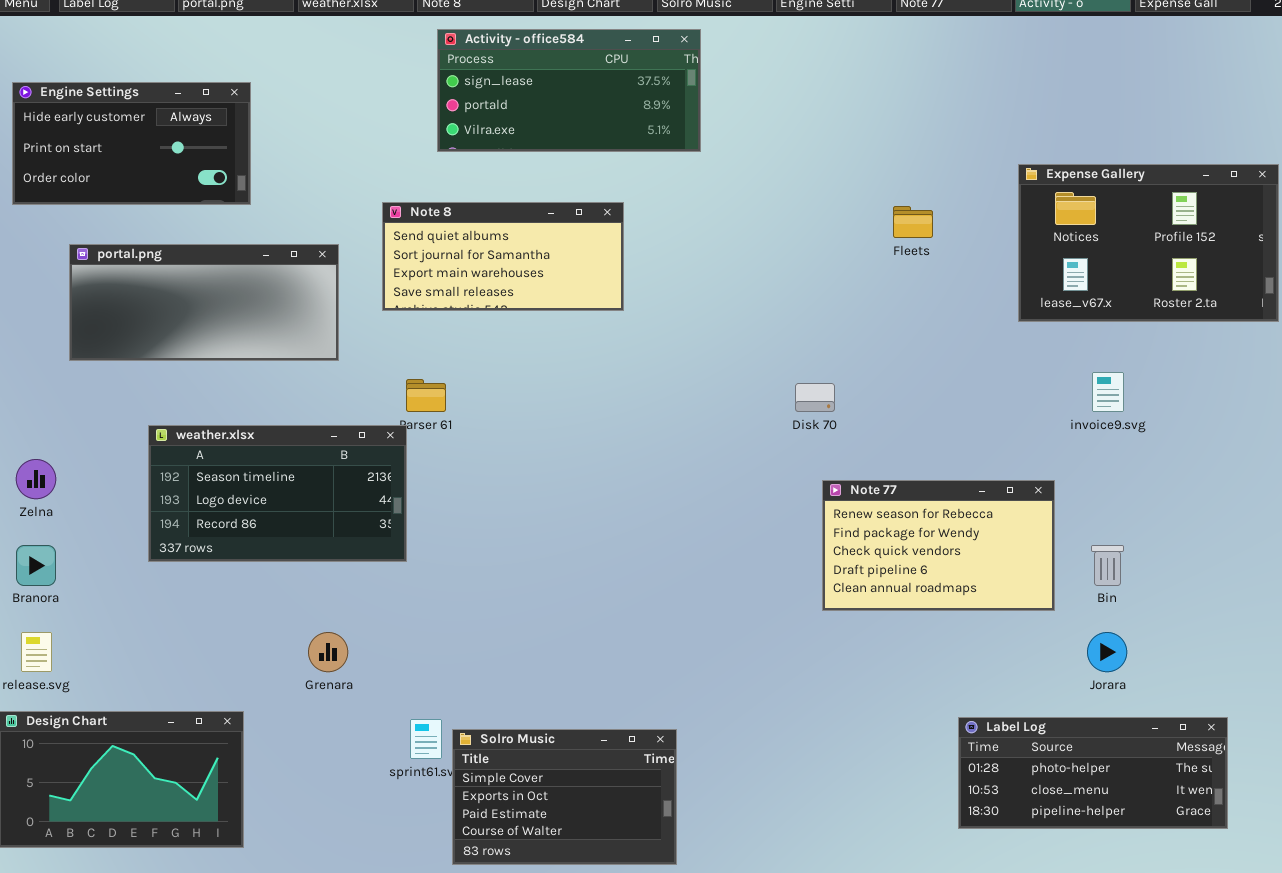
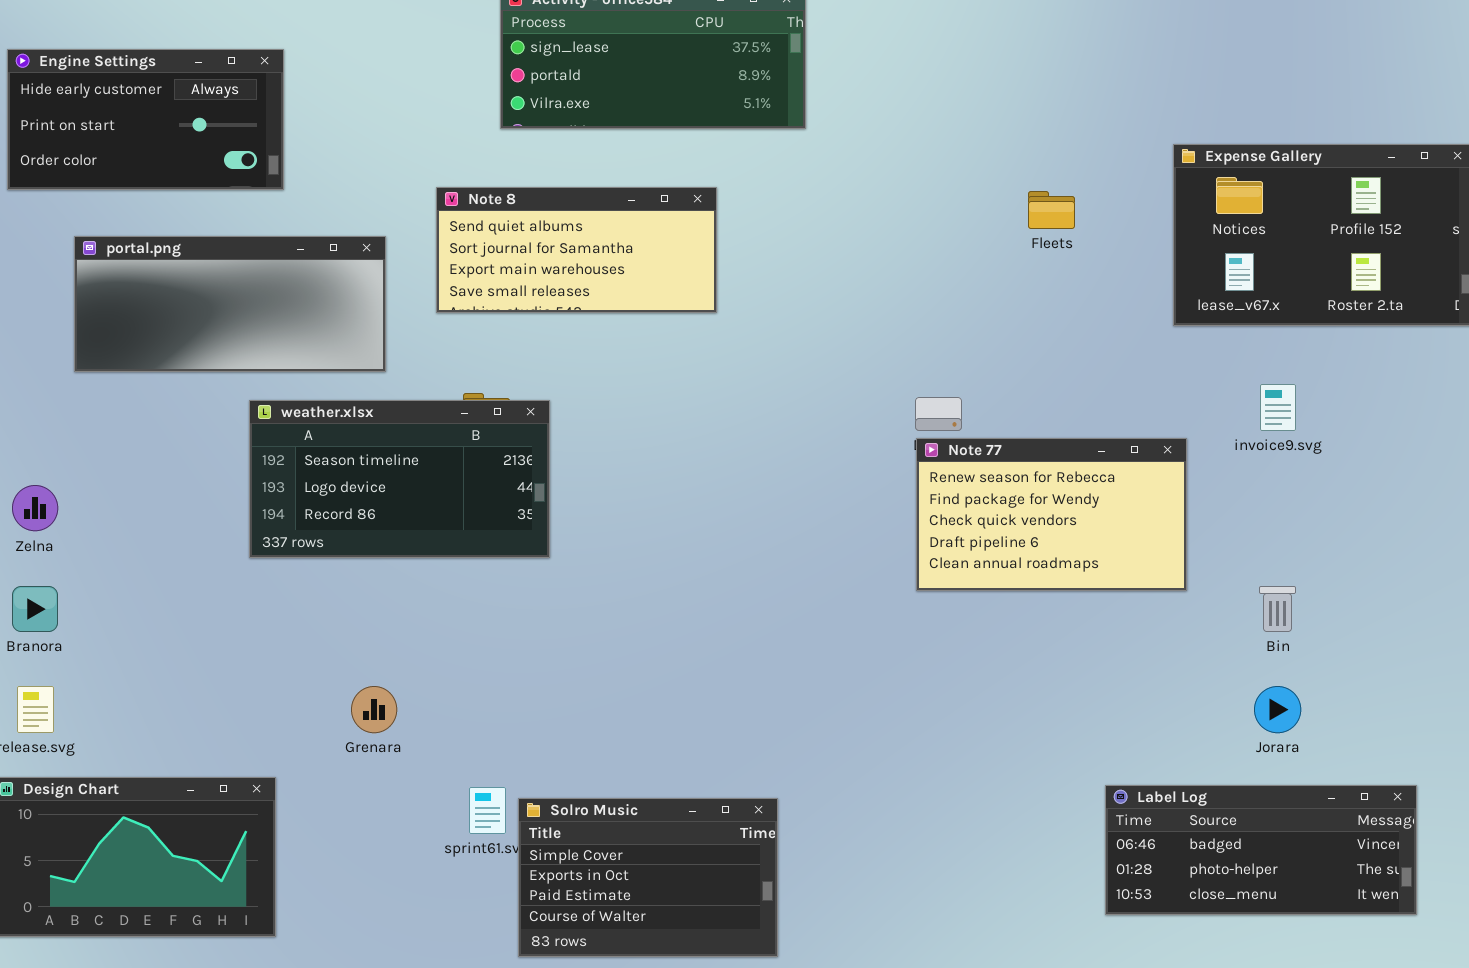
weather.xlsx: [148,425,407,562] -> [249,400,550,558], moved
Note 77: [822,480,1055,611] -> [916,438,1187,591], moved
Label Log: [958,717,1228,829] -> [1105,785,1417,915], scrolled up 1 row

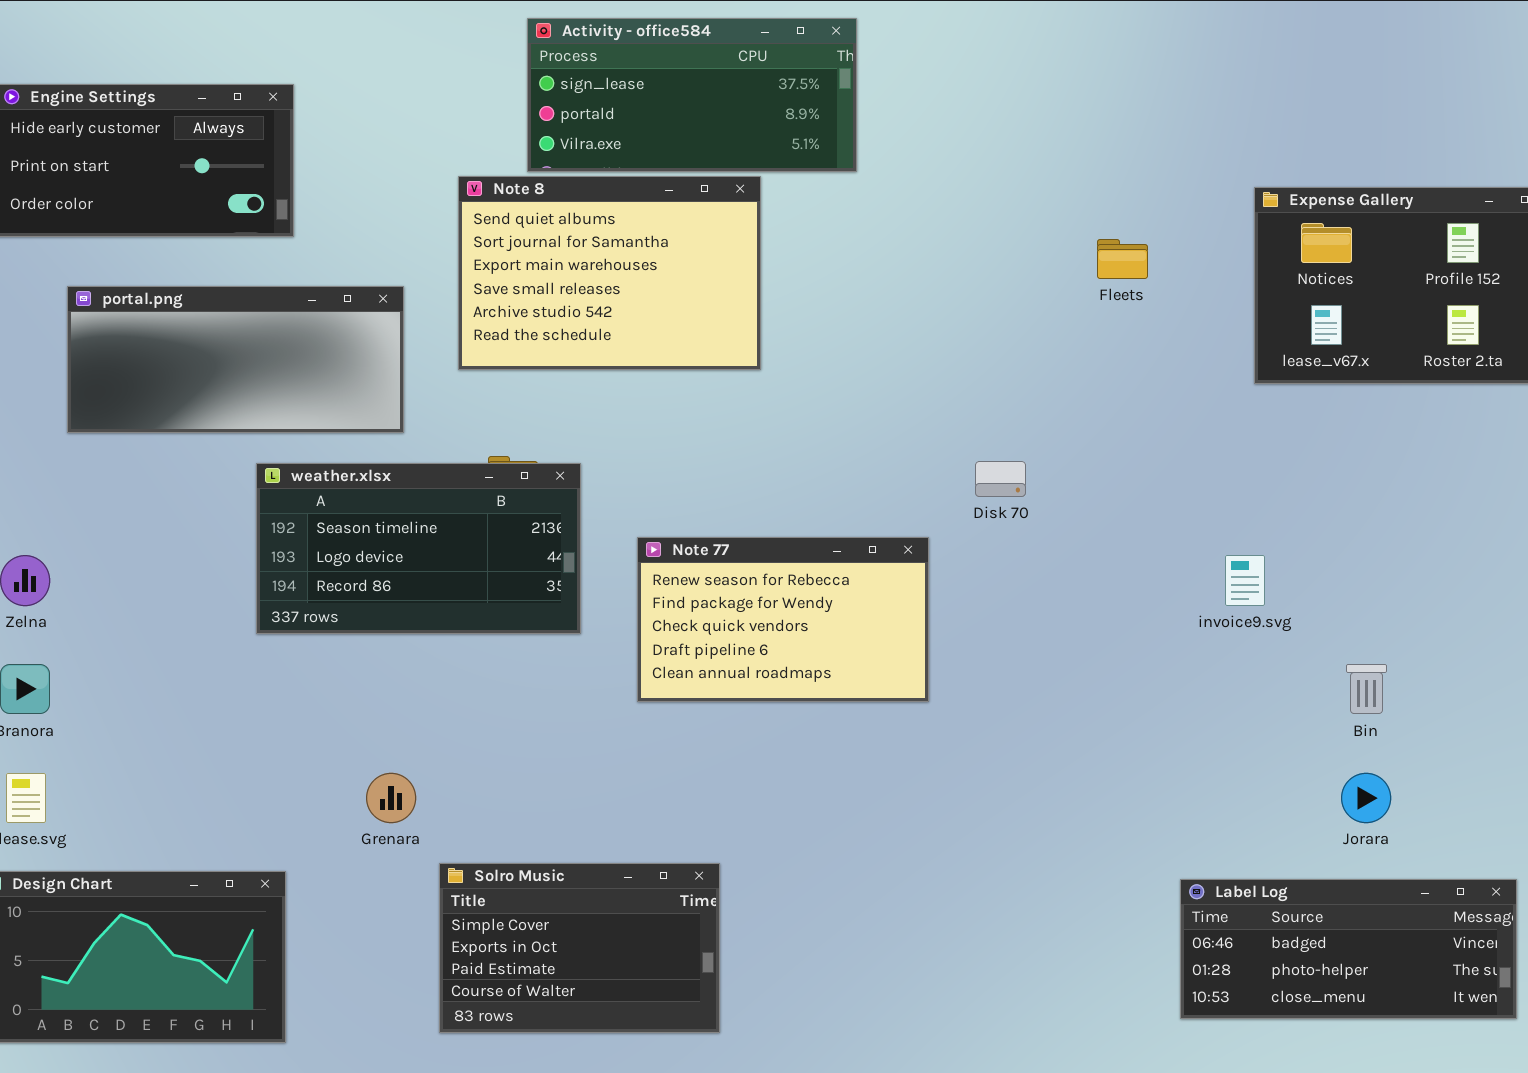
Note 8: [436,187,717,313] -> [458,176,761,370], resized
invoice9.svg: [1260,384,1296,431] -> [1225,555,1265,606], moved
Note 77: [916,438,1187,591] -> [637,537,929,702], moved
Solro Music: [518,798,778,957] -> [439,863,720,1033], moved

